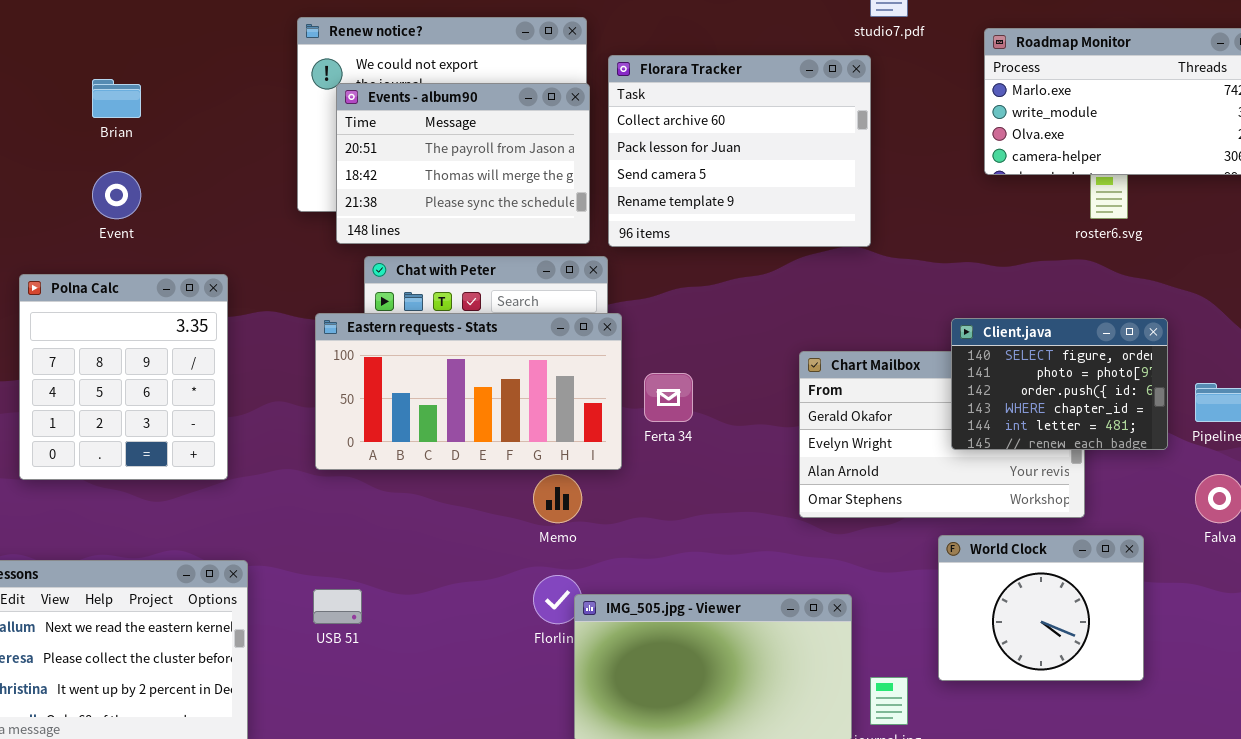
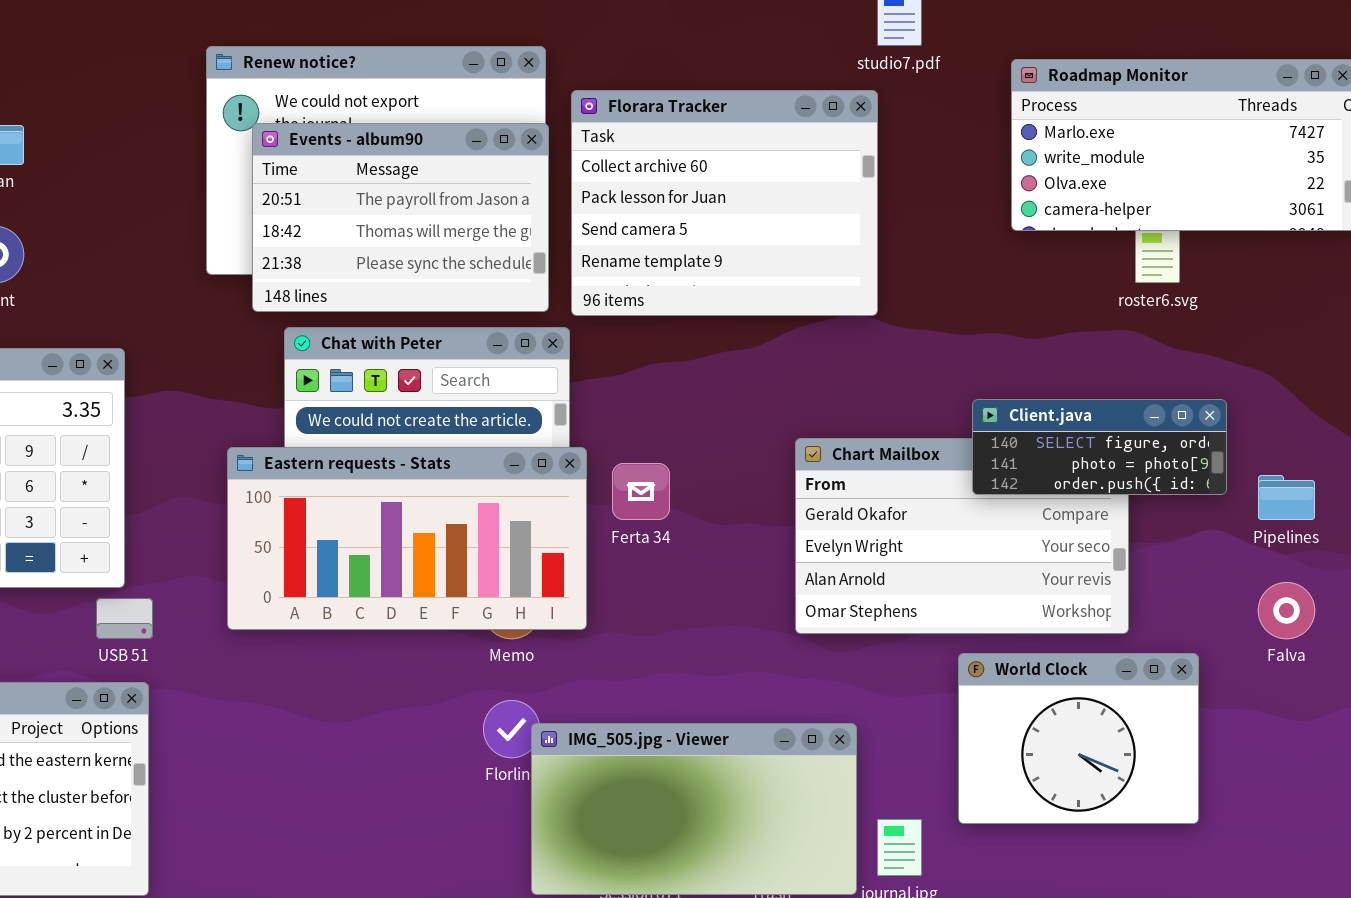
Eastern requests - Stats: [315,313,622,470] -> [227,447,587,630], moved
Client.java: [951,318,1168,450] -> [972,399,1227,495], resized
USB 51: [313,589,362,624] -> [96,598,153,639], moved

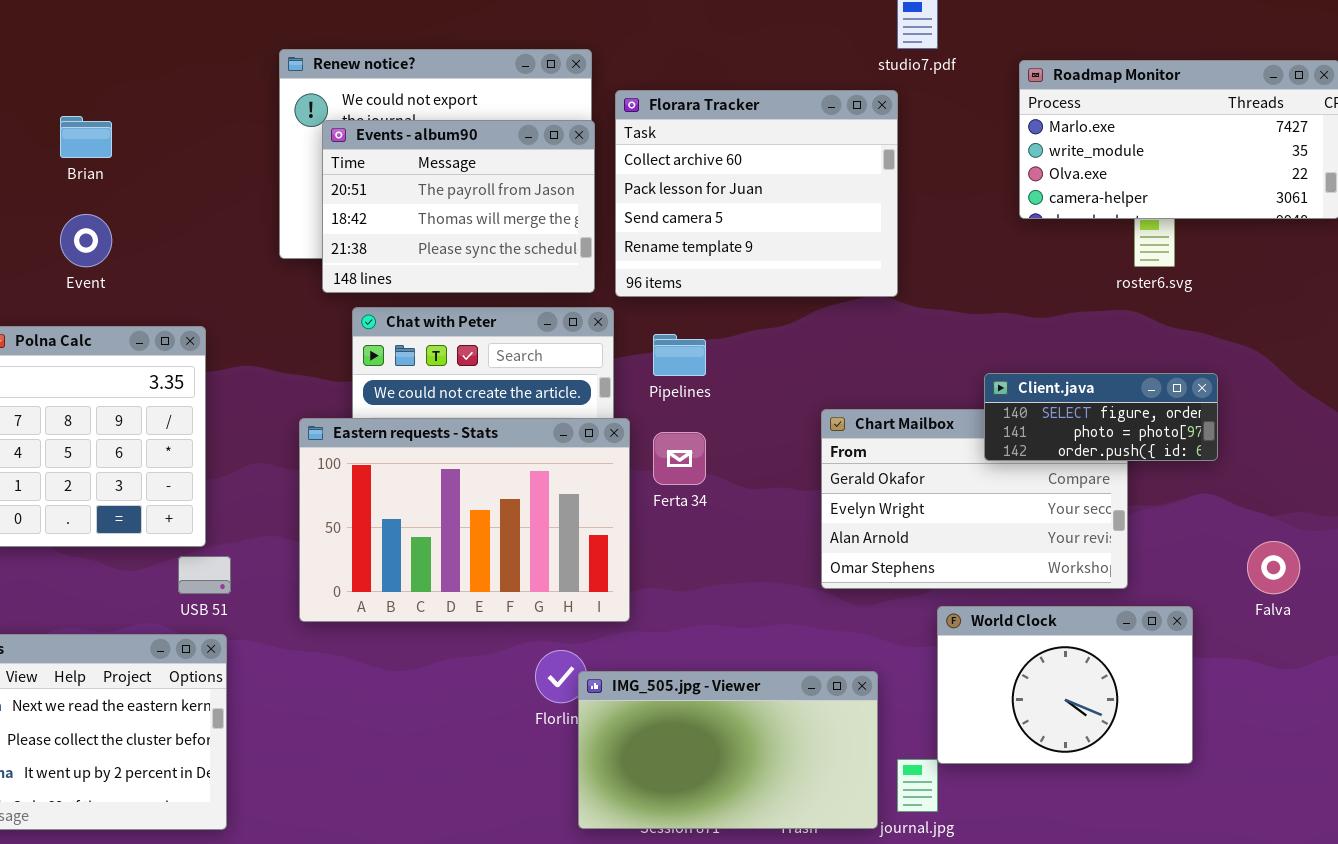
Eastern requests - Stats: [227,447,587,630] -> [299,418,630,622], resized
Pipelines: [1258,475,1315,520] -> [653,334,706,376], moved
World Clock: [958,653,1199,824] -> [937,606,1193,764], resized

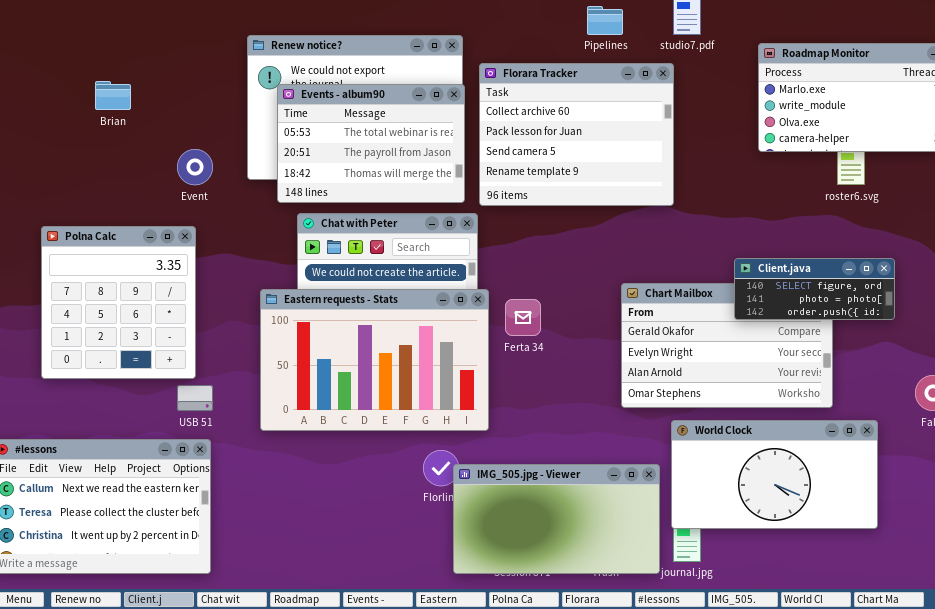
Events - album90: [322,120,595,293] -> [277,84,465,203], scrolled up 1 row
Event: [60,214,112,267] -> [177,149,213,185], moved
Pipelines: [653,334,706,376] -> [587,6,623,35], moved
World Clock: [937,606,1193,764] -> [671,420,878,529], resized

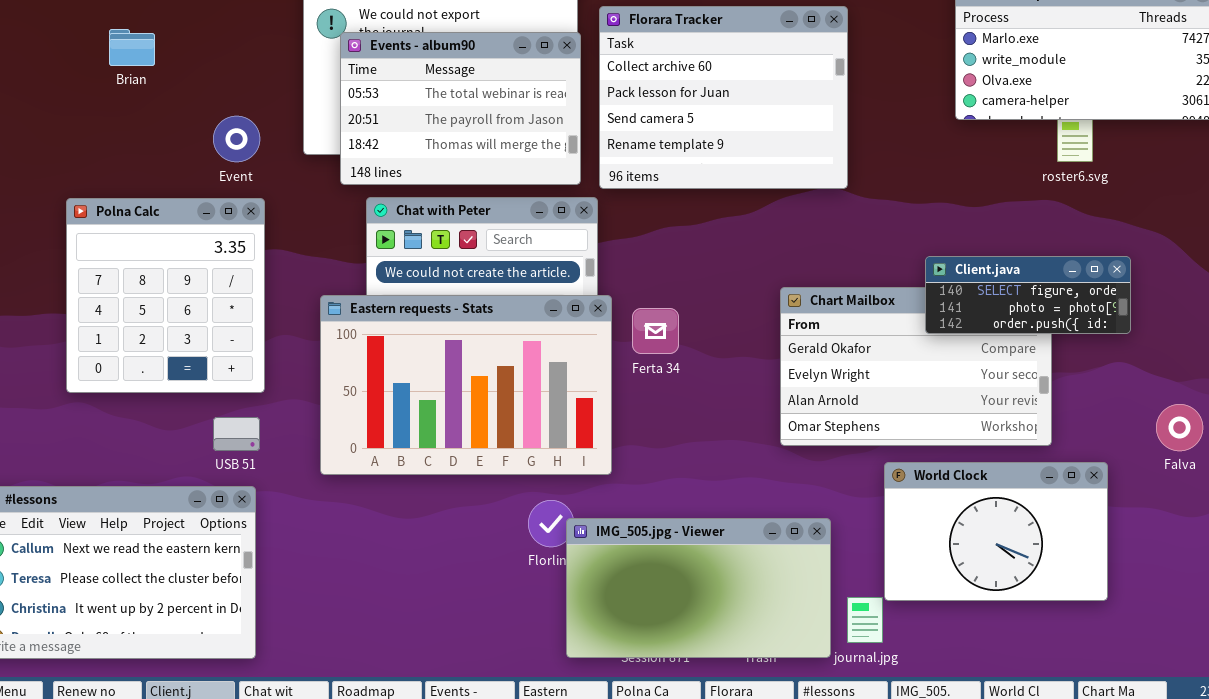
Polna Calc: [41,226,196,379] -> [66,198,265,393], moved
World Clock: [671,420,878,529] -> [884,462,1108,601], resized

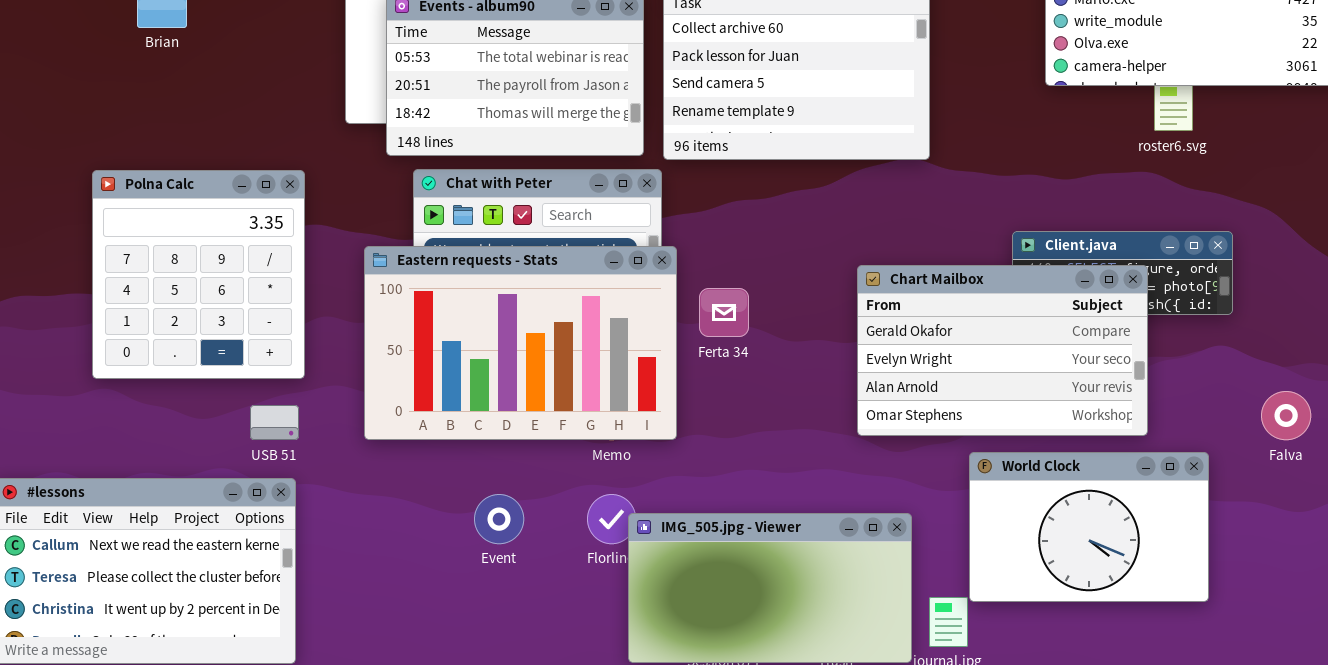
Event: [213,116,260,162] -> [474,494,524,544], moved
Chart Mailbox: [780,287,1052,446] -> [857,265,1148,436], raised
Eastern requests - Stats: [320,295,612,475] -> [364,246,677,440], moved

